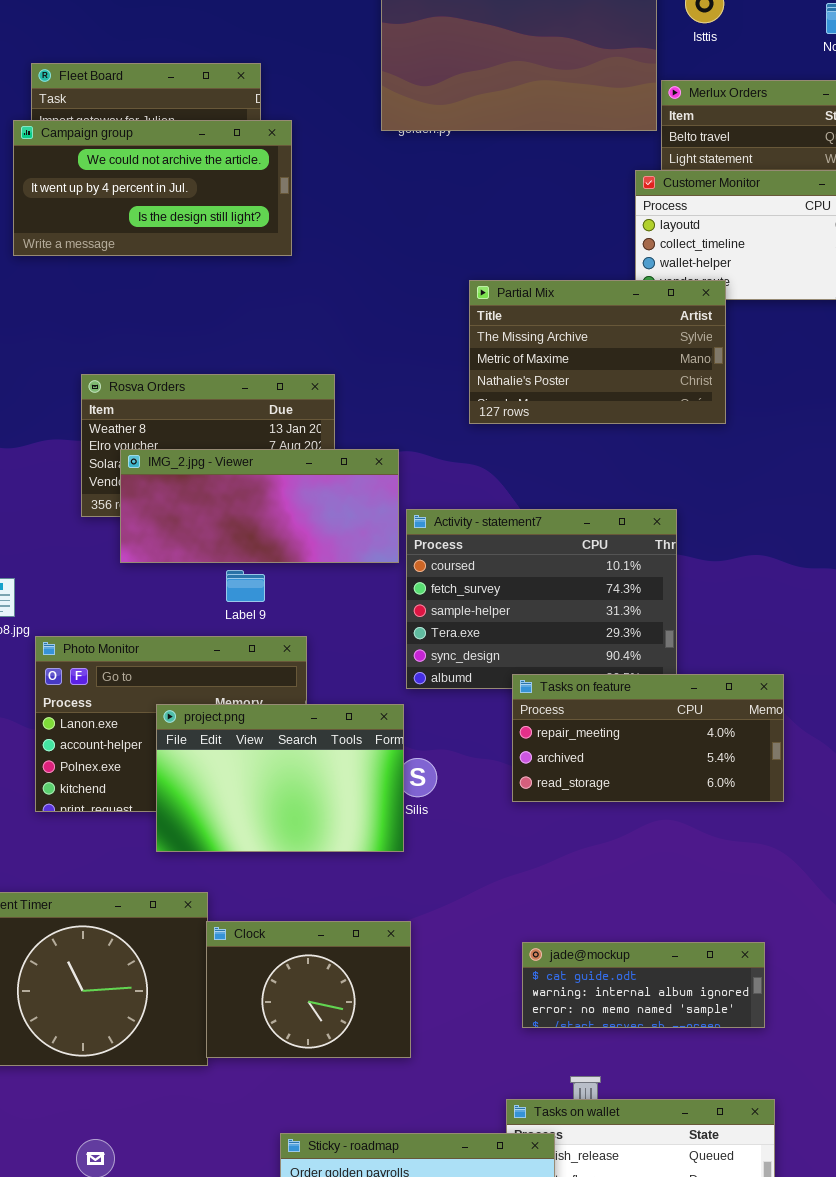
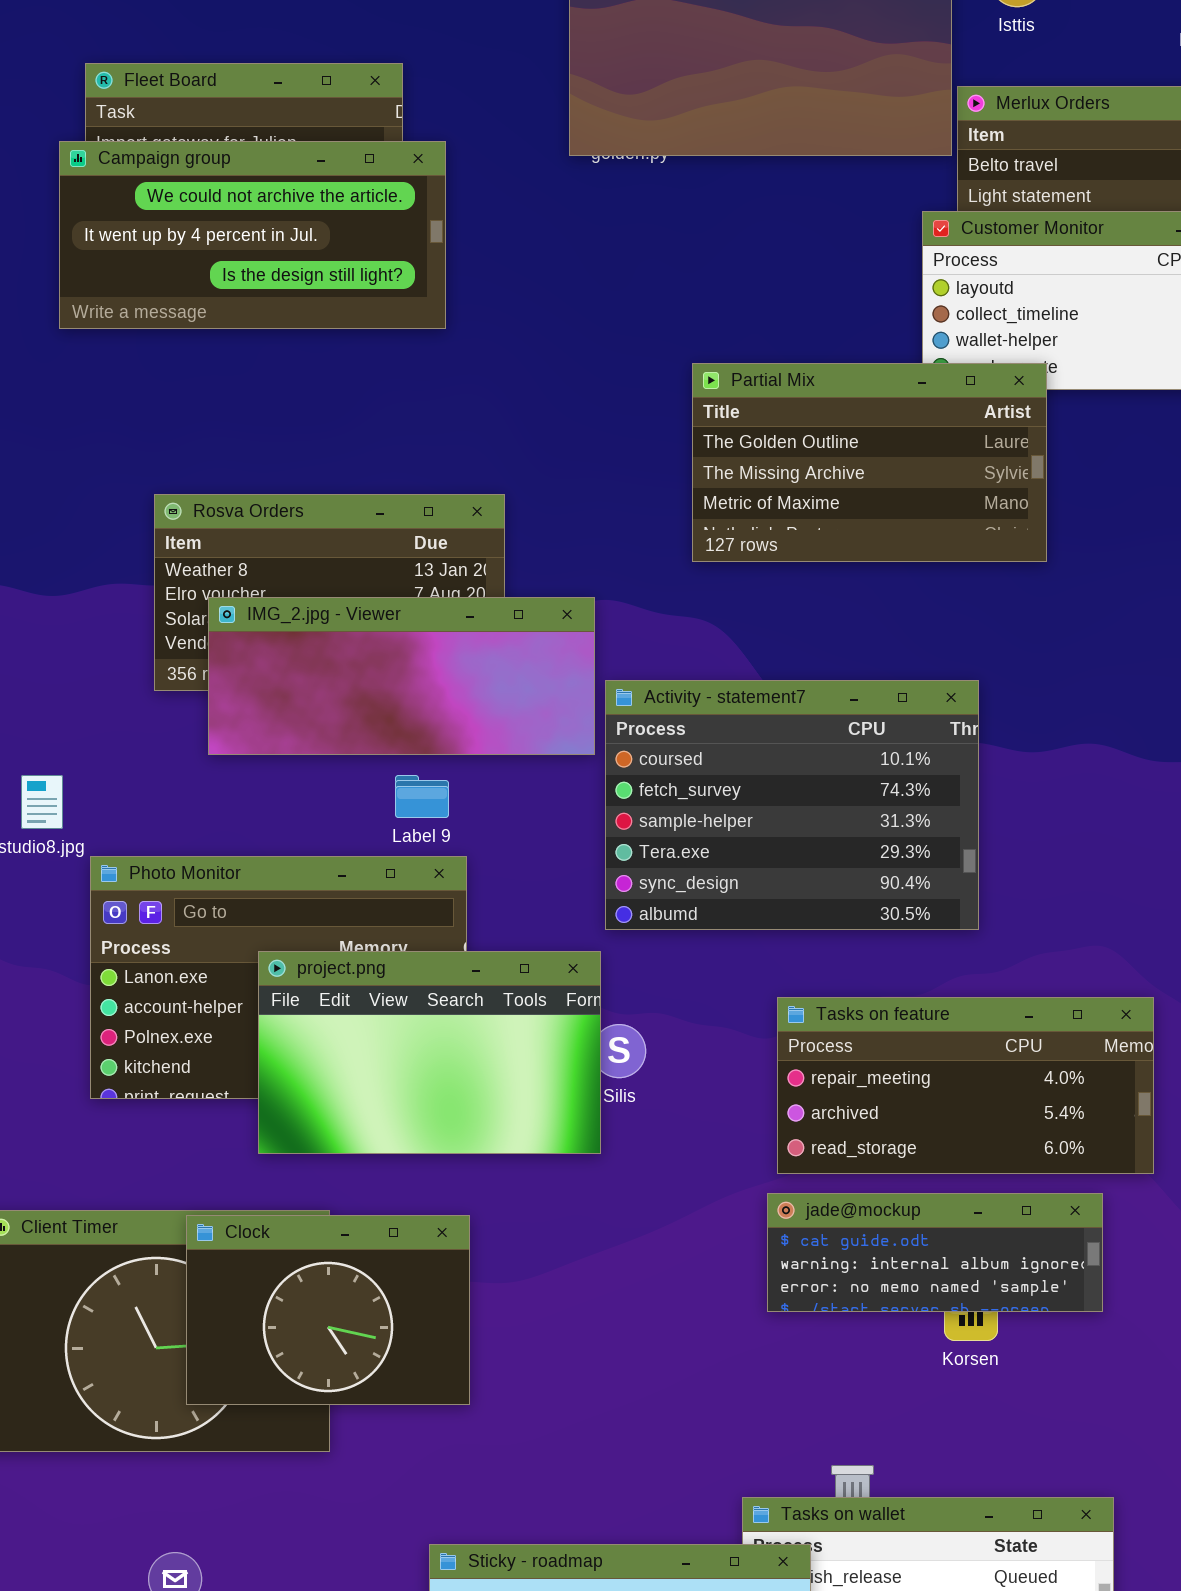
Partial Mix: [469,280,726,424] -> [692,363,1047,562], scrolled up 1 row
Label 9: [226,570,265,602] -> [395,775,449,818], moved
Tasks on feature: [512,674,784,802] -> [777,997,1154,1174], moved
Clock: [206,921,411,1058] -> [186,1215,470,1405], moved
jade@mockup: [522,942,765,1028] -> [767,1193,1103,1312], moved

